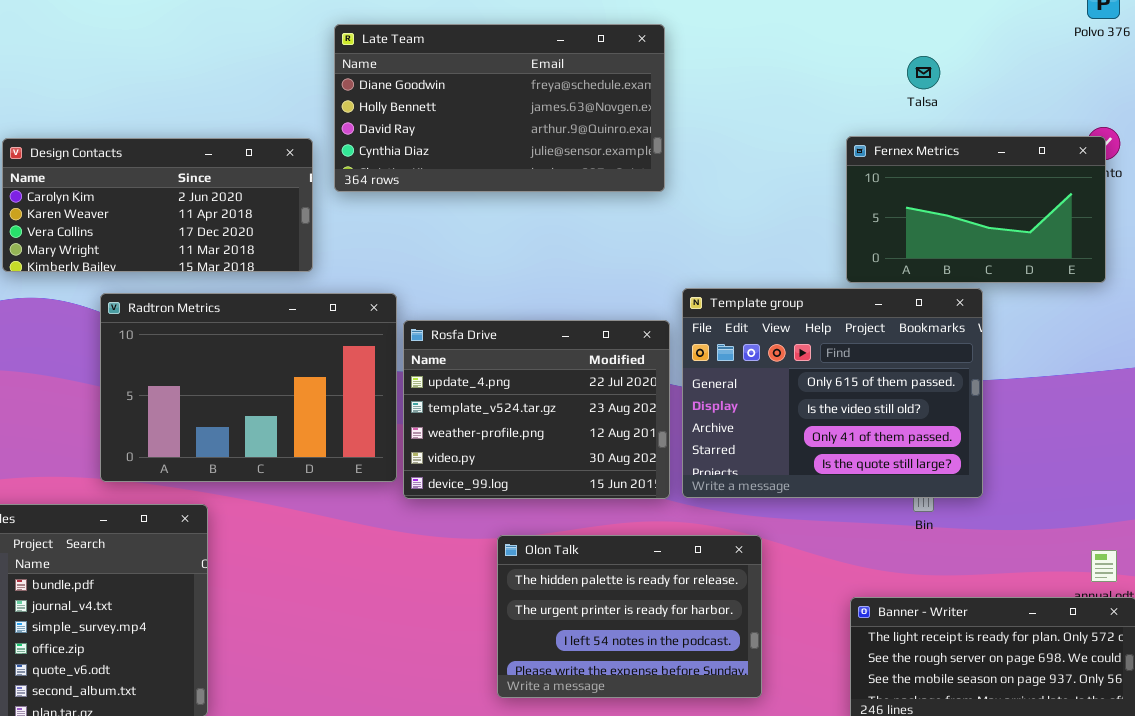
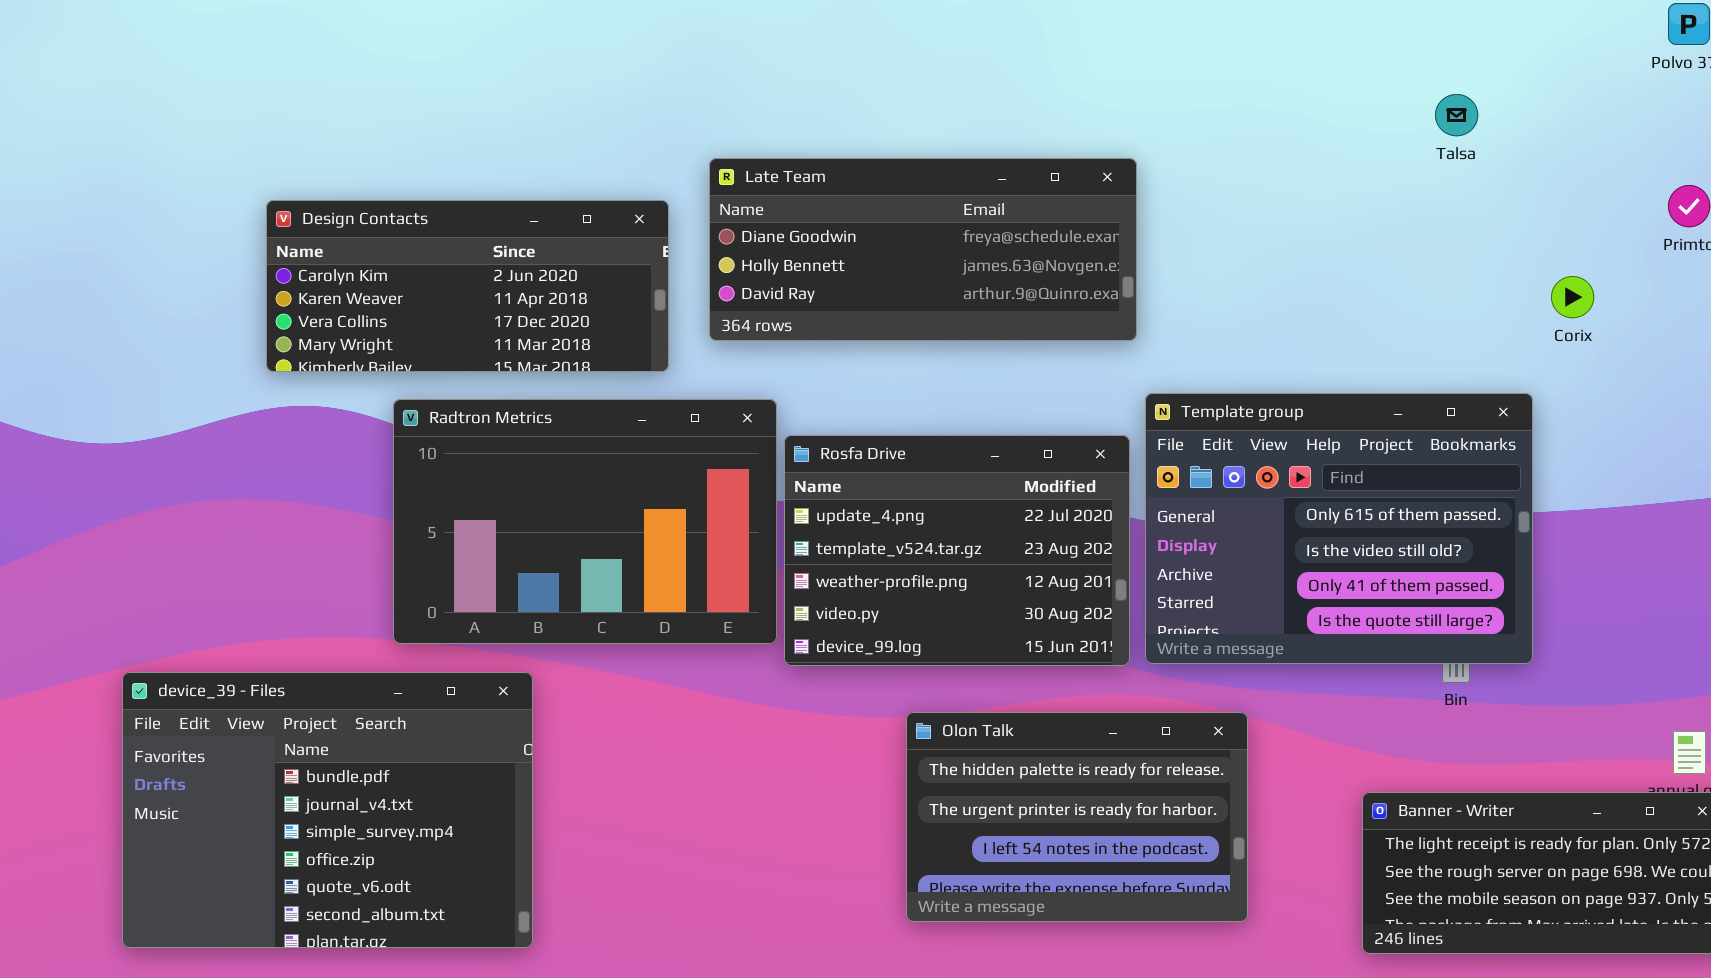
Late Team: [334,24,665,192] -> [709,158,1137,341], moved, resized
Fernex Metrics: [846,136,1106,283] -> none, closed

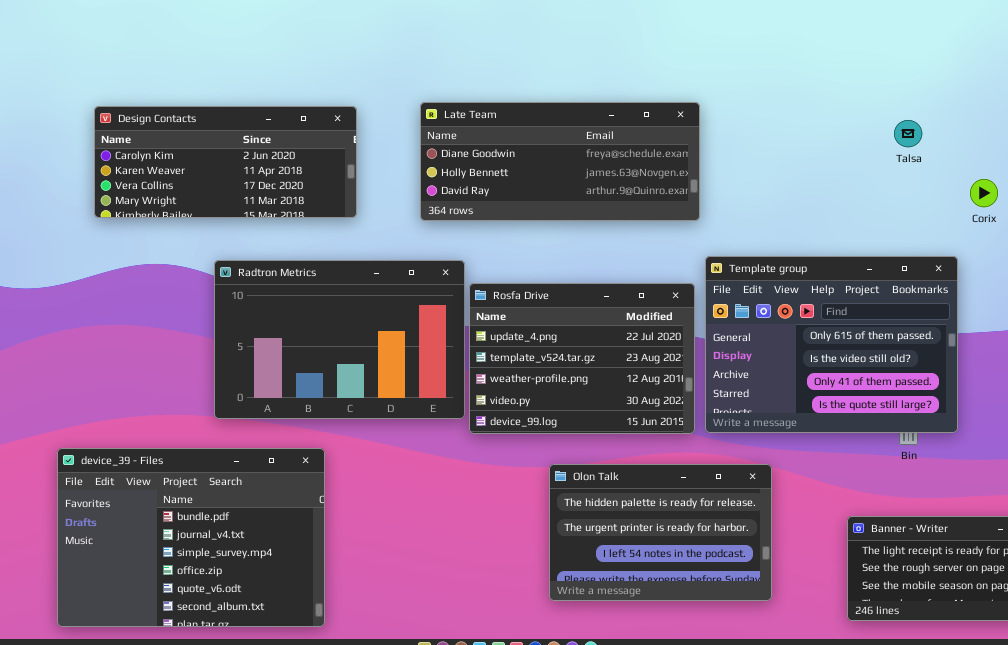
Talsa: [1435,94,1478,136] -> [894,120,922,147], moved
Design Contacts: [266,200,669,372] -> [94,106,357,218], moved
device_39 - Files: [122,672,533,948] -> [57,448,325,627], moved

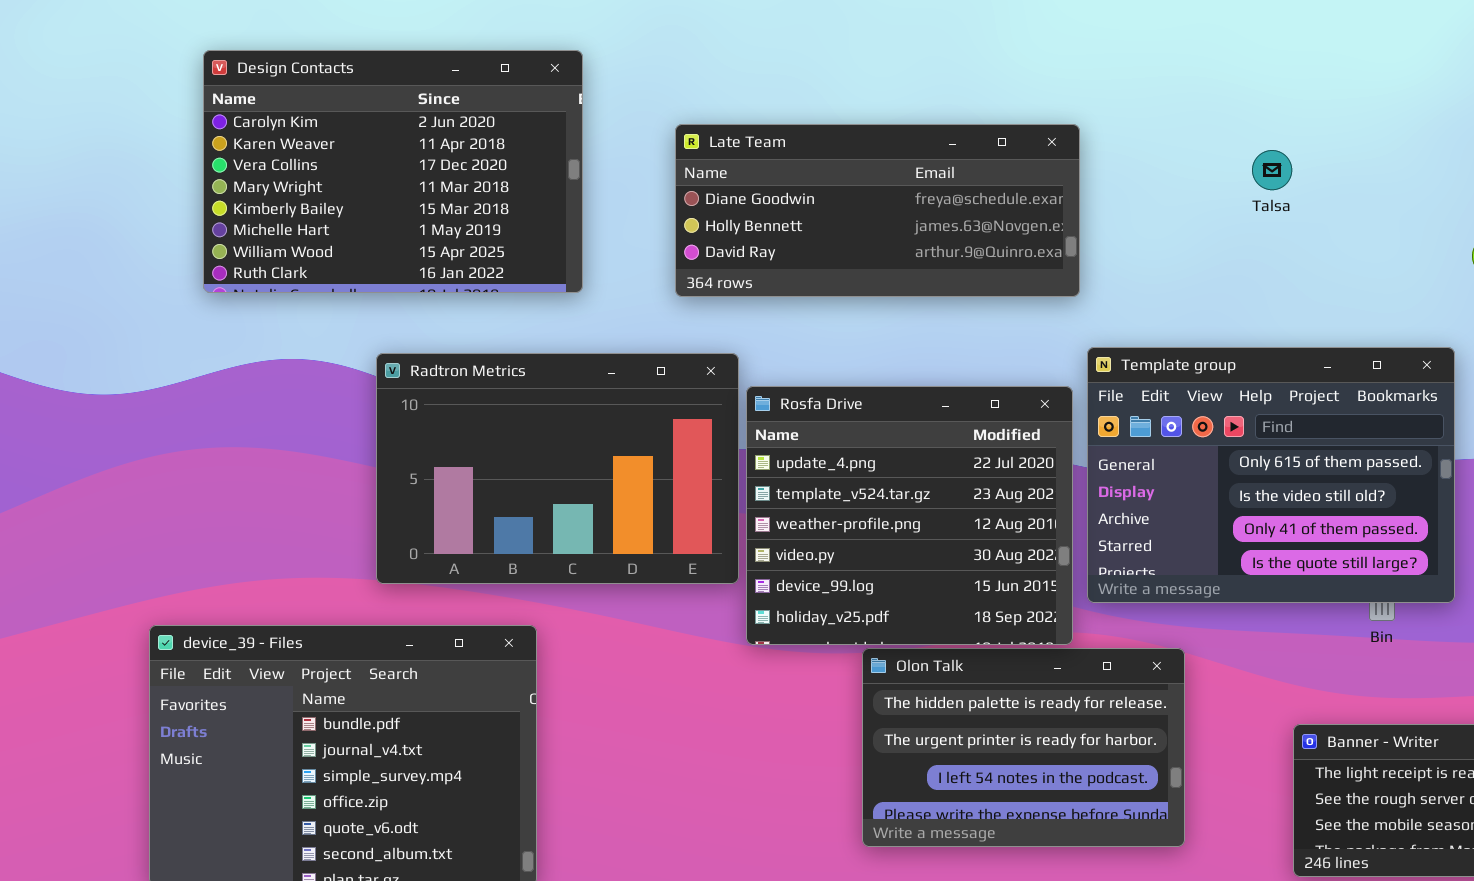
Design Contacts: [94,106,357,218] -> [203,50,583,293], resized
Talsa: [894,120,922,147] -> [1252,150,1292,190], moved
Rosfa Drive: [469,283,695,434] -> [746,386,1073,645], resized

